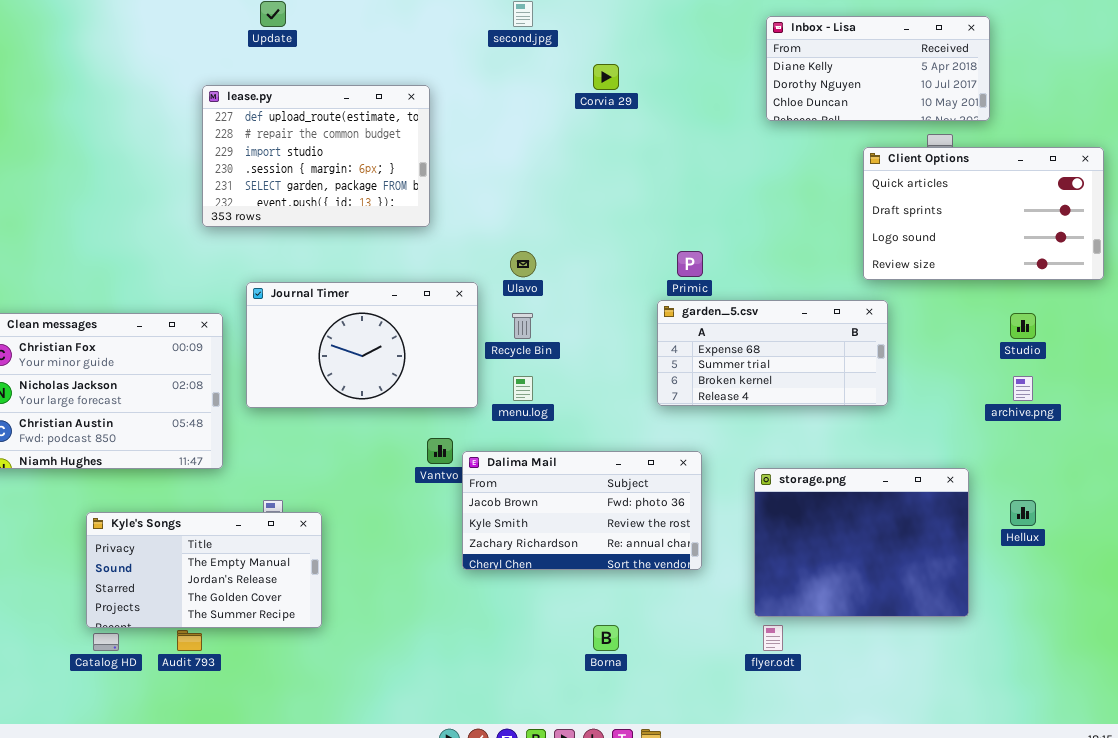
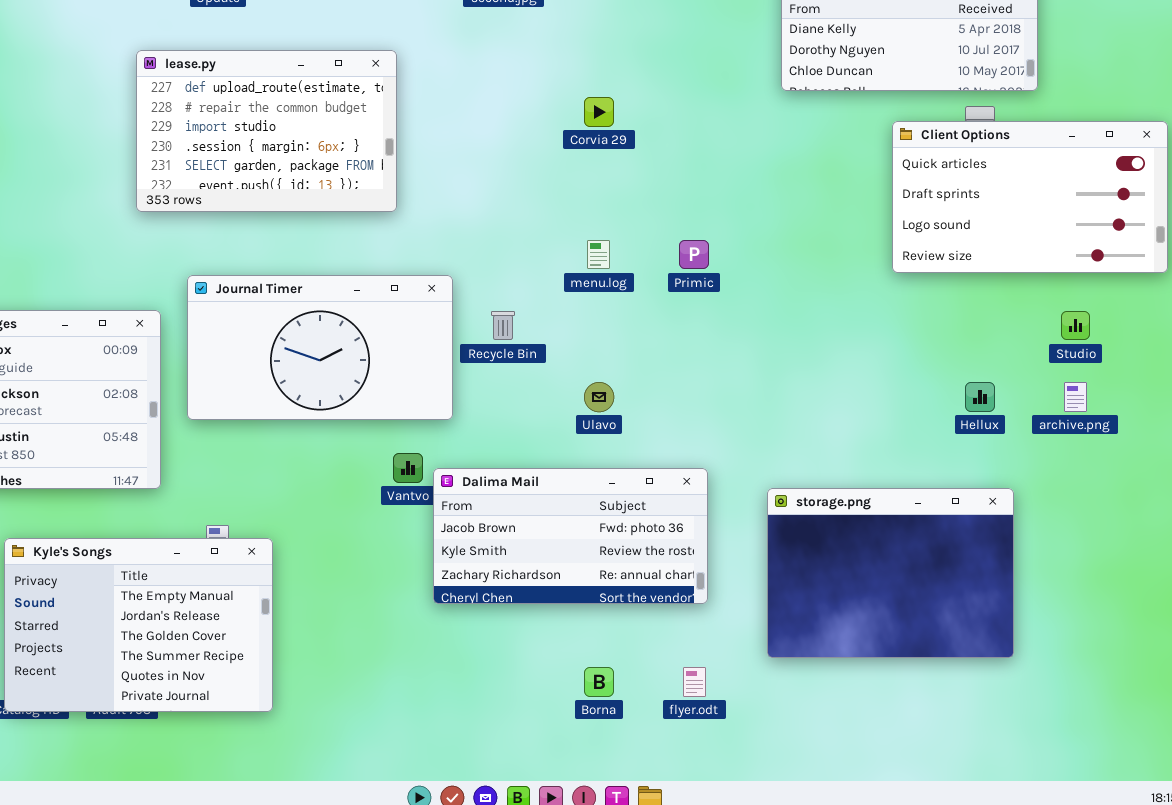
Corvia 29: [593,64,619,90] -> [584,97,614,127], moved
Ulavo: [510,251,536,277] -> [584,382,614,412], moved
garden_5.csv: [657,300,888,406] -> none, closed
menu.log: [513,376,533,401] -> [587,240,610,269], moved
Hellux: [1010,500,1036,526] -> [965,382,995,412], moved
Kyle's Songs: [86,512,322,628] -> [4,538,273,712], resized
flyer.odt: [763,625,783,651] -> [683,667,706,697], moved

